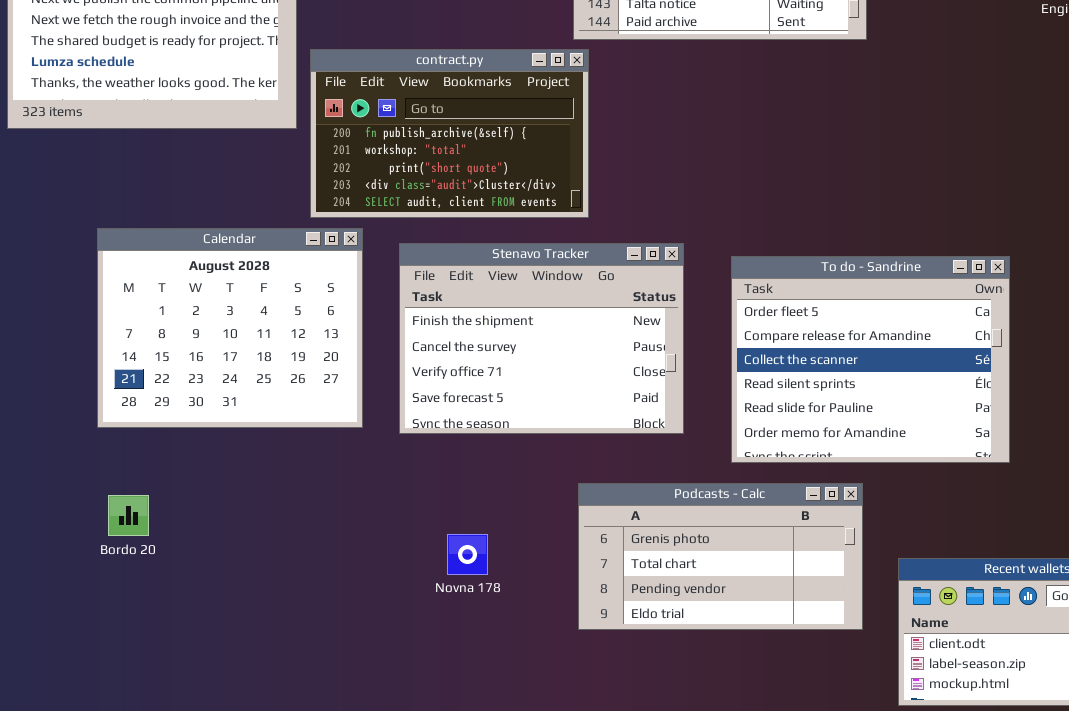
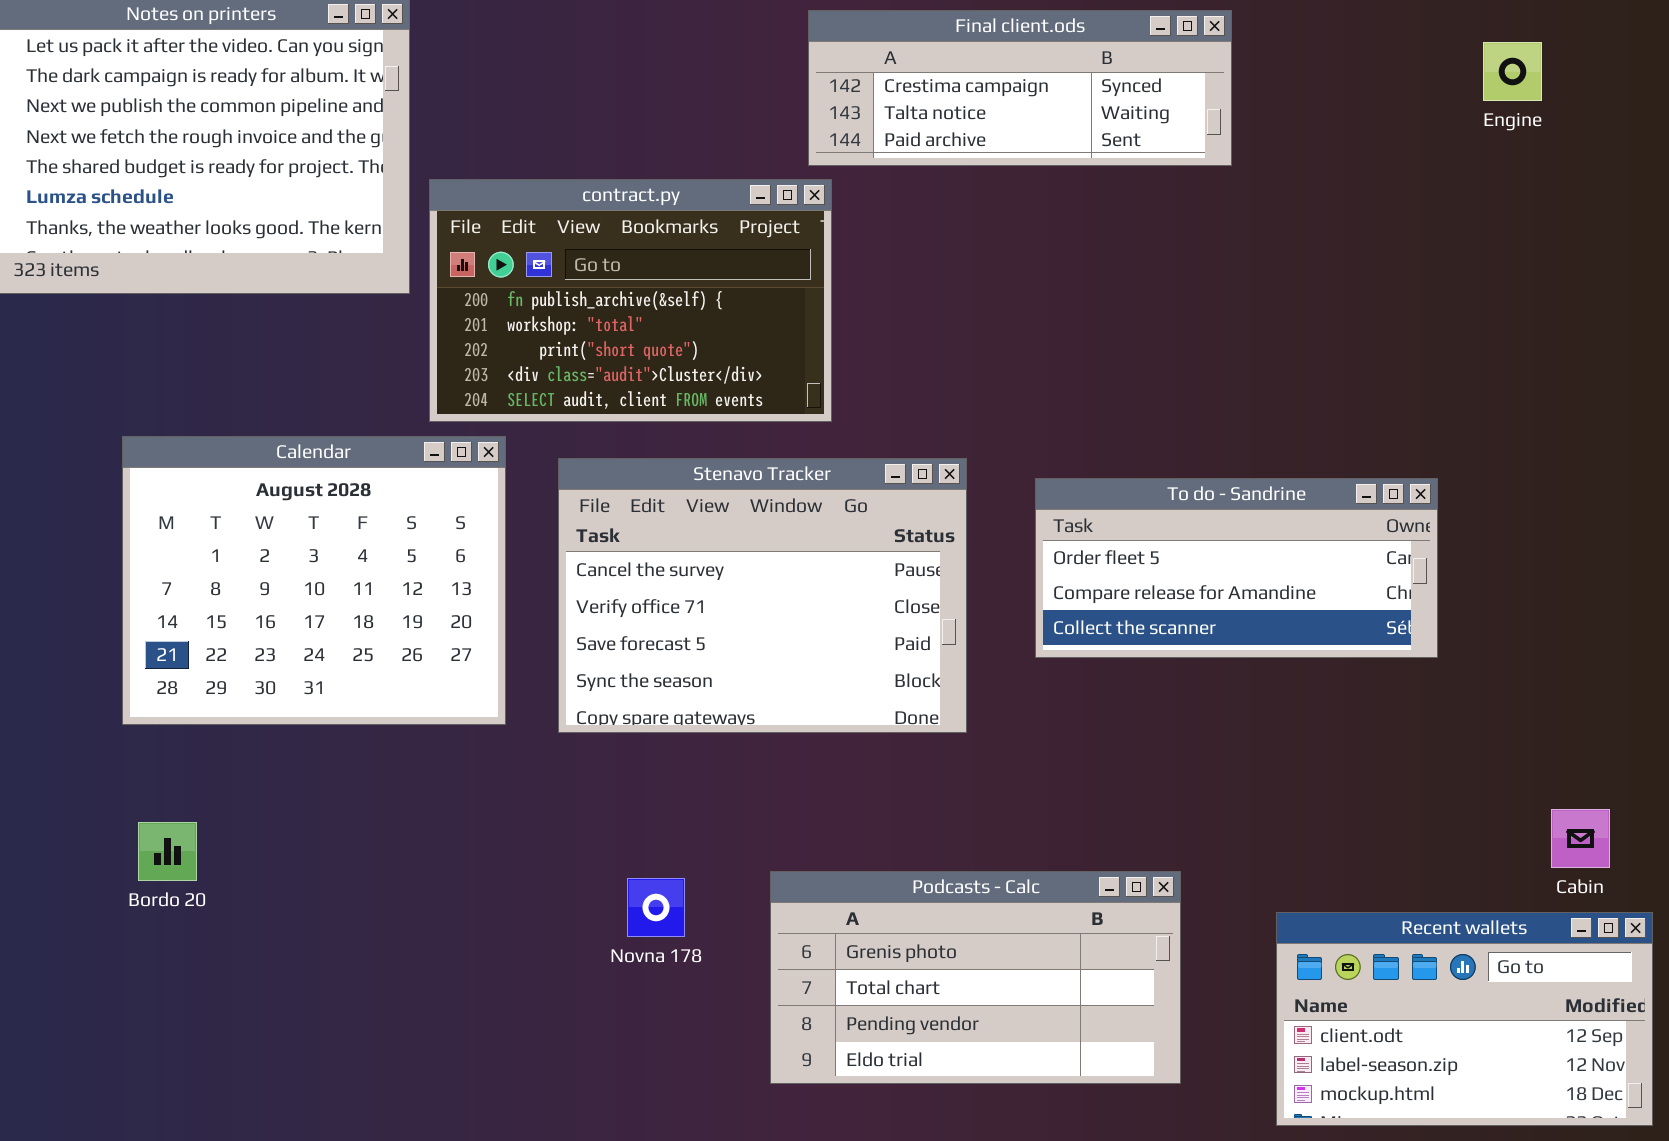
Stenavo Tracker: [399,243,684,434] -> [558,458,967,733], scrolled down 1 row
To do - Sandrine: [731,256,1010,463] -> [1035,478,1438,658], resized
Podcasts - Calc: [578,483,863,630] -> [770,871,1181,1084], moved

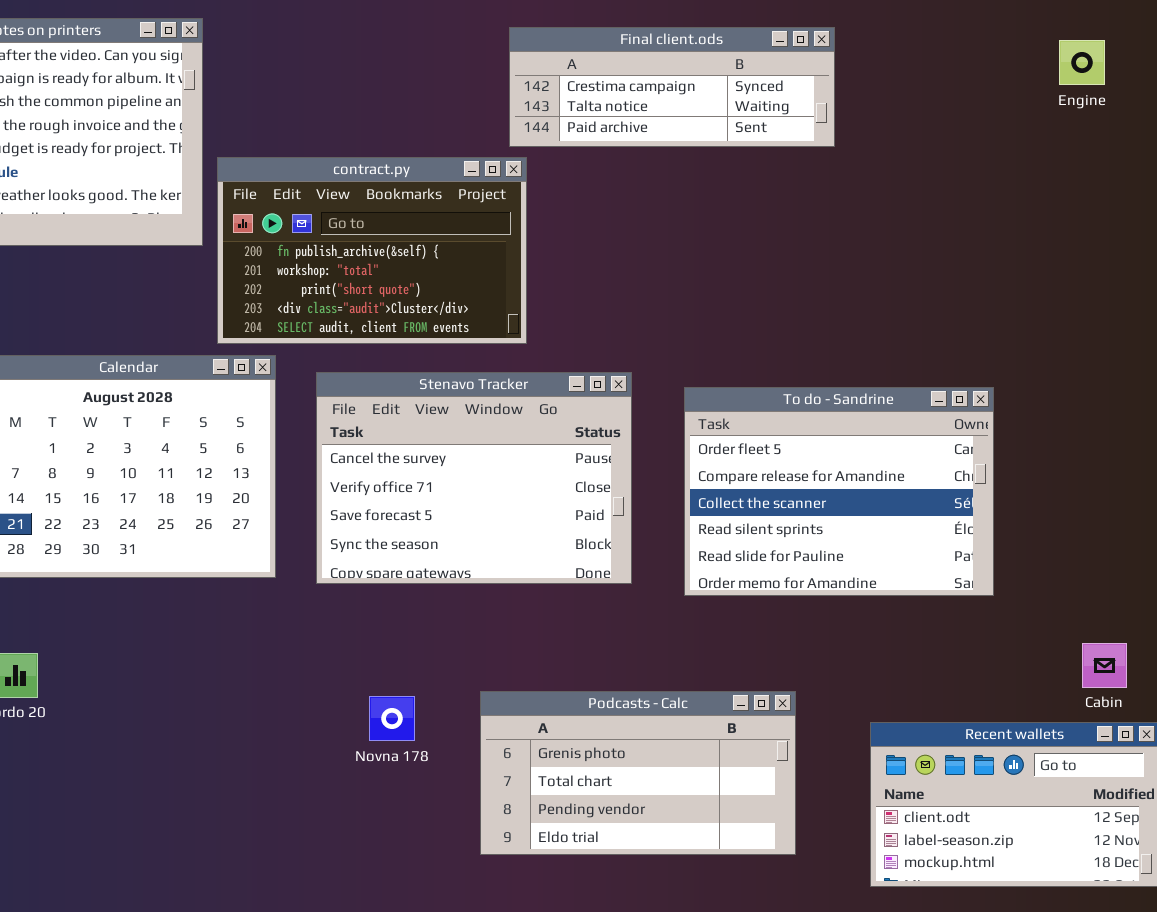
Engine: [1483,42,1542,101] -> [1059,40,1105,85], moved
To do - Sandrine: [1035,478,1438,658] -> [684,387,994,596], resized

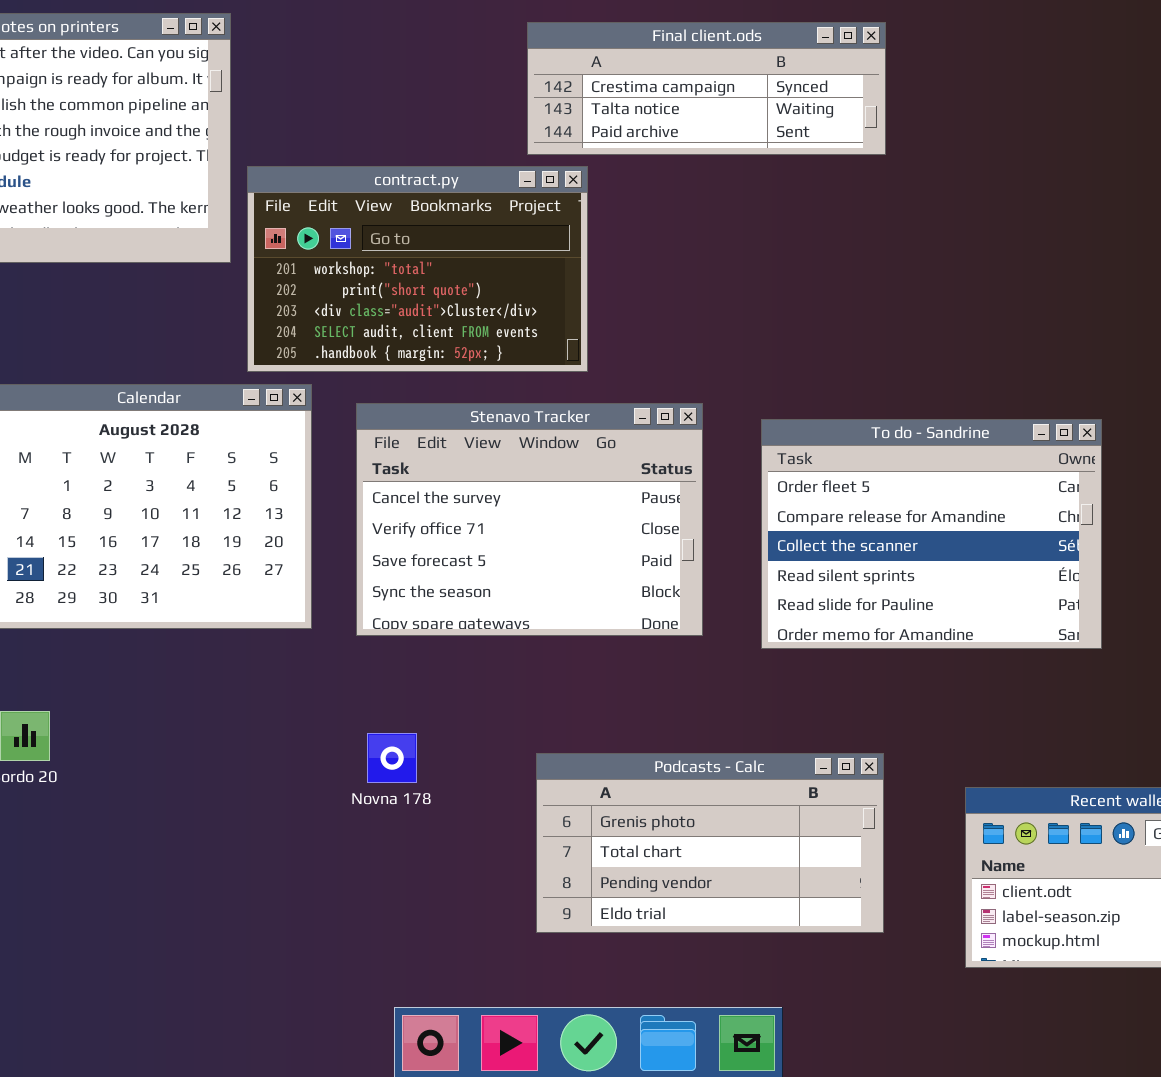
Final client.ods: [509,27,835,147] -> [527,22,886,155], moved
contract.py: [217,157,527,344] -> [247,166,588,372], scrolled down 1 row
Novna 178: [369,696,415,741] -> [367,733,417,783], moved

